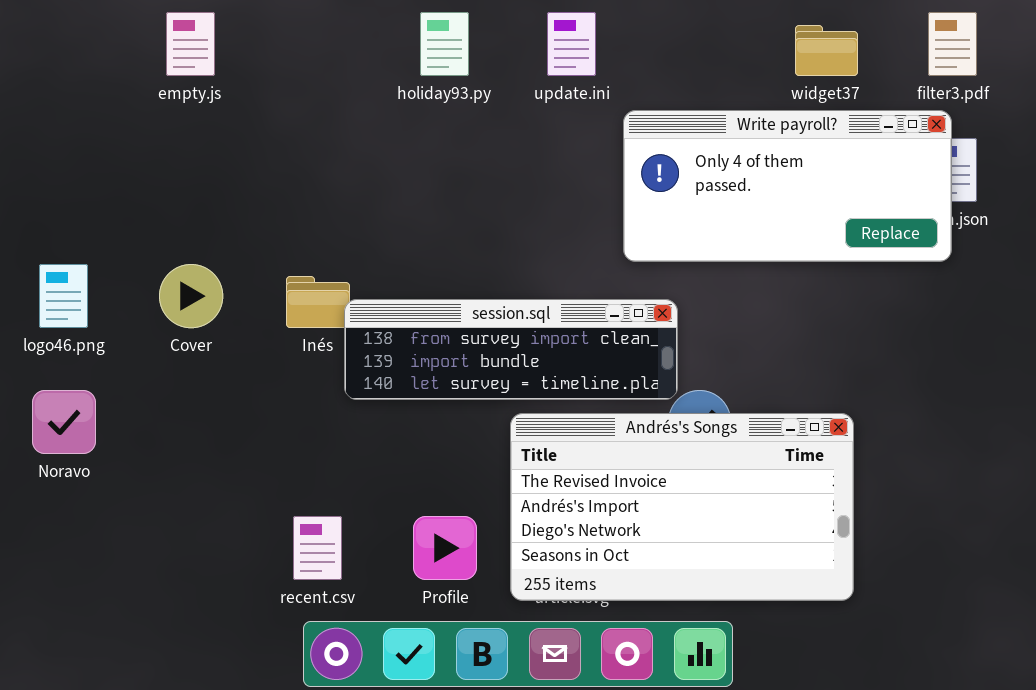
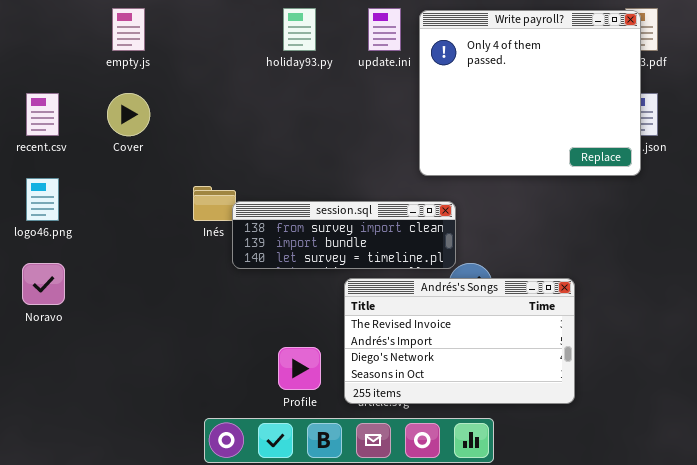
Write payroll?: [623,110,952,262] -> [419,10,641,176], resized
Cover: [159,264,223,328] -> [107,93,150,136], moved
recent.csv: [293,516,342,580] -> [26,93,59,136], moved

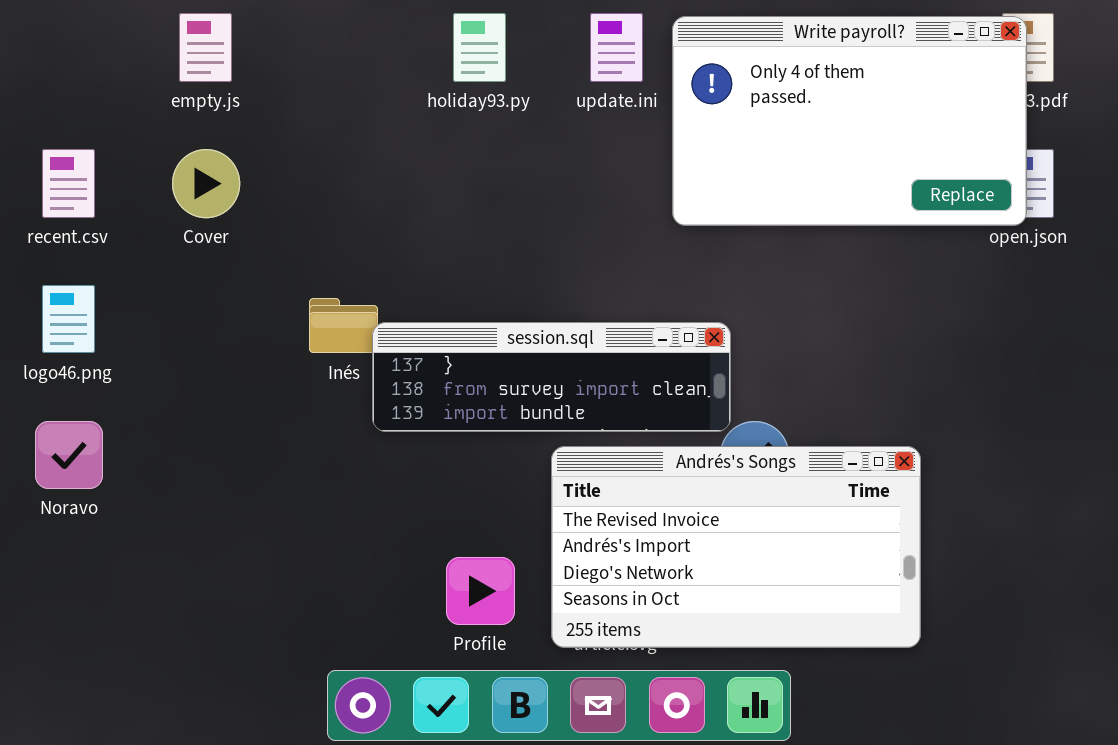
Write payroll?: [419,10,641,176] -> [672,16,1027,226], resized
session.sql: [232,201,456,269] -> [372,322,731,432], scrolled up 1 row

